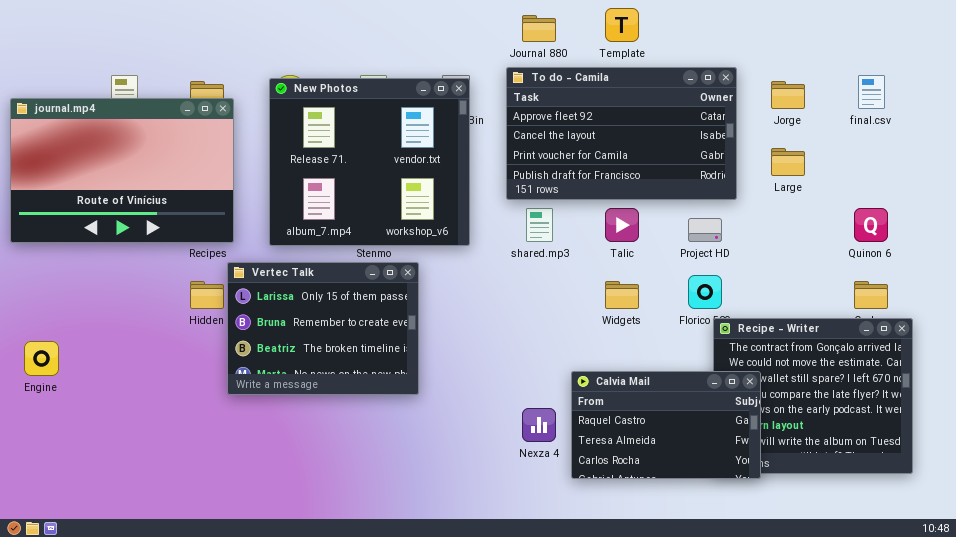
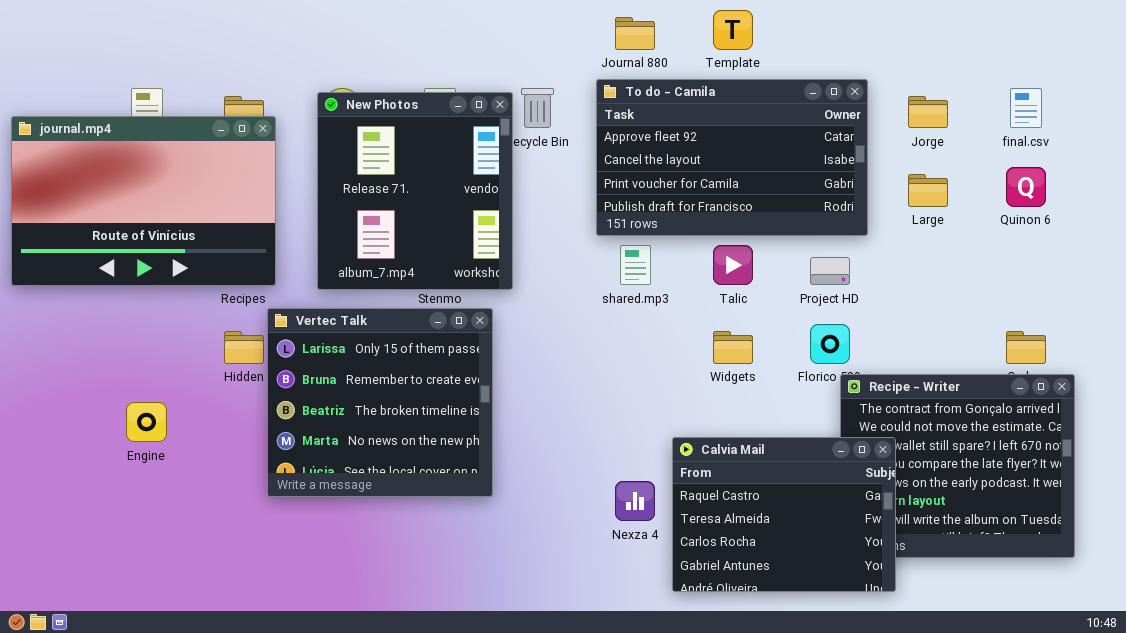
New Photos: [269,78,470,246] -> [317,92,513,290], resized
Quinon 6: [854,208,888,242] -> [1006,167,1046,207], moved
Vertec Talk: [227,262,419,395] -> [267,308,493,497], resized
Engine: [24,341,59,376] -> [126,402,167,442], moved
Calvia Mail: [571,371,761,479] -> [672,437,896,592], resized

